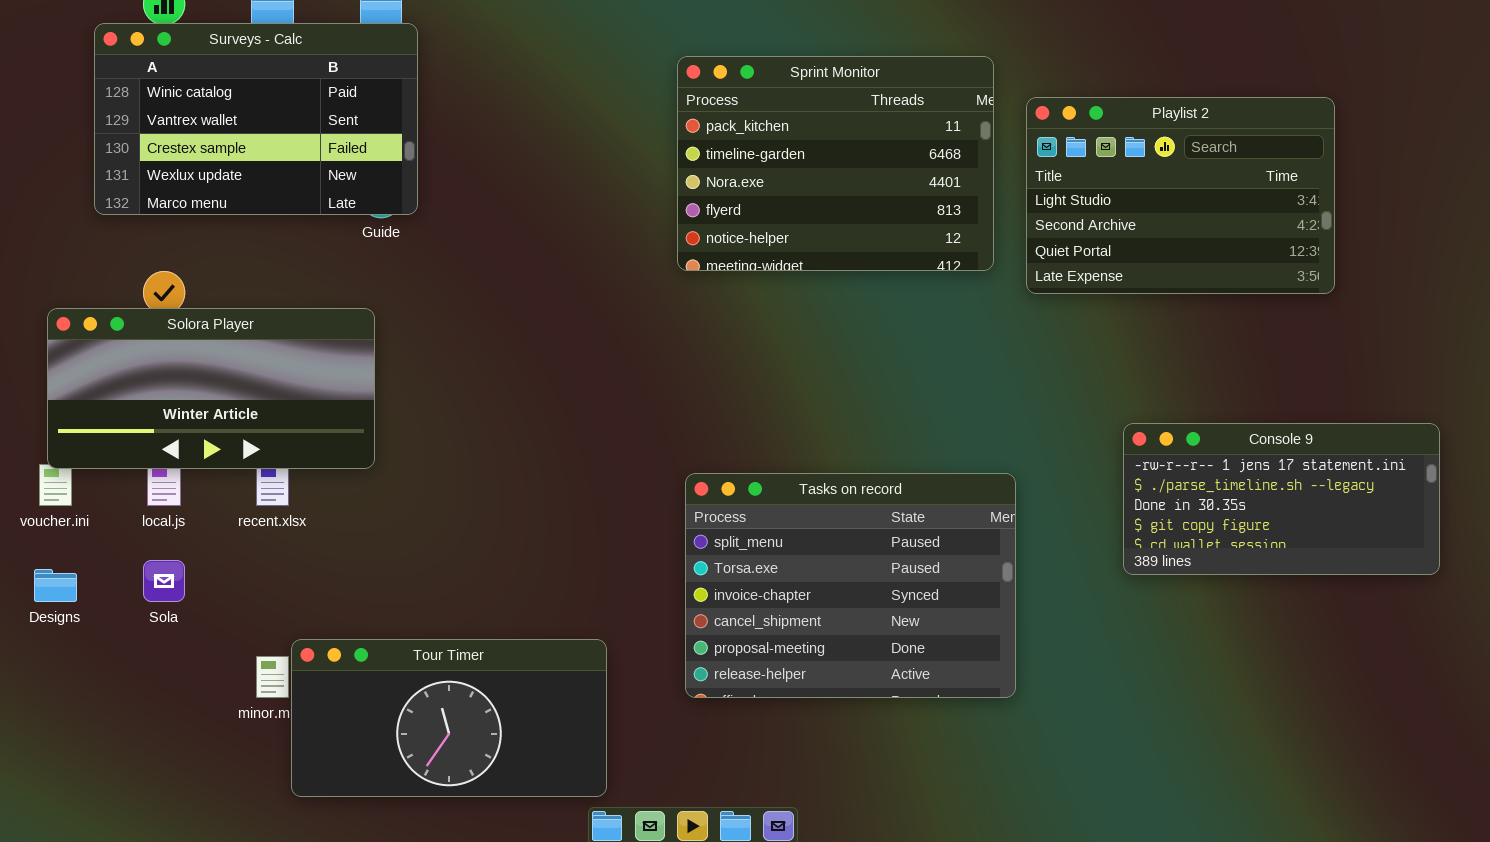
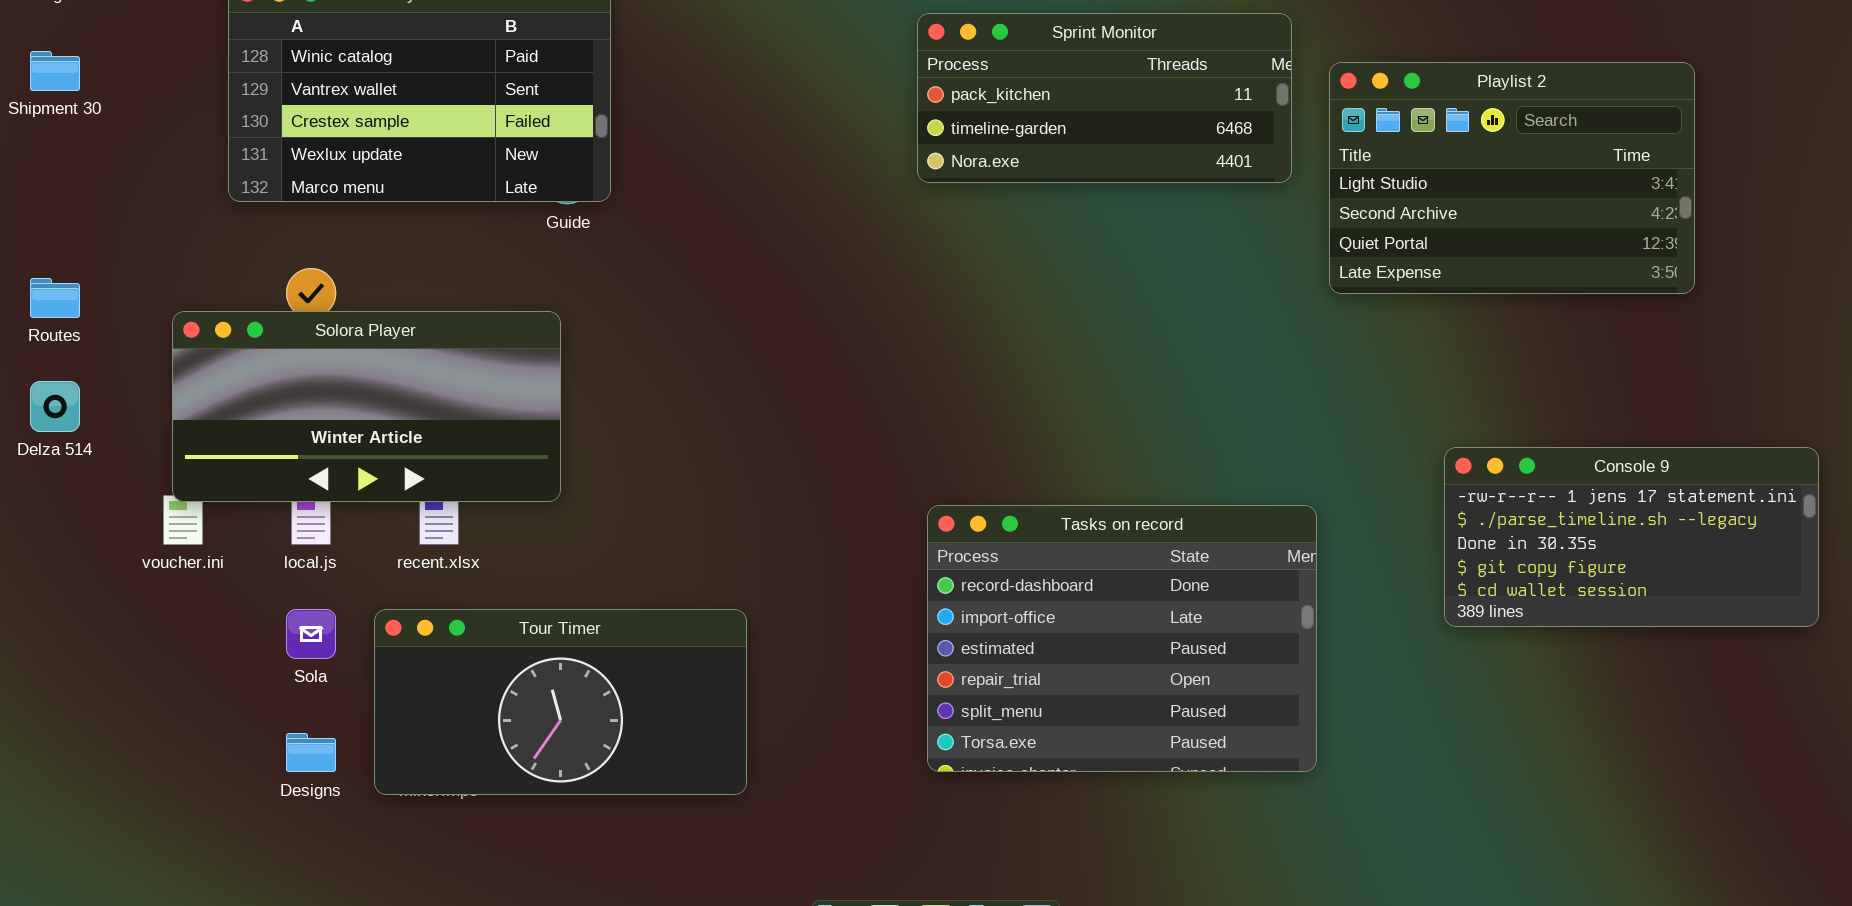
Sprint Monitor: [677,56,994,271] -> [917,13,1292,183], resized
Tasks on record: [685,473,1016,698] -> [927,505,1317,772], scrolled up 4 rows
Designs: [34,569,77,602] -> [286,733,336,772], moved
Tour Timer: [291,639,607,797] -> [374,609,747,795], moved

